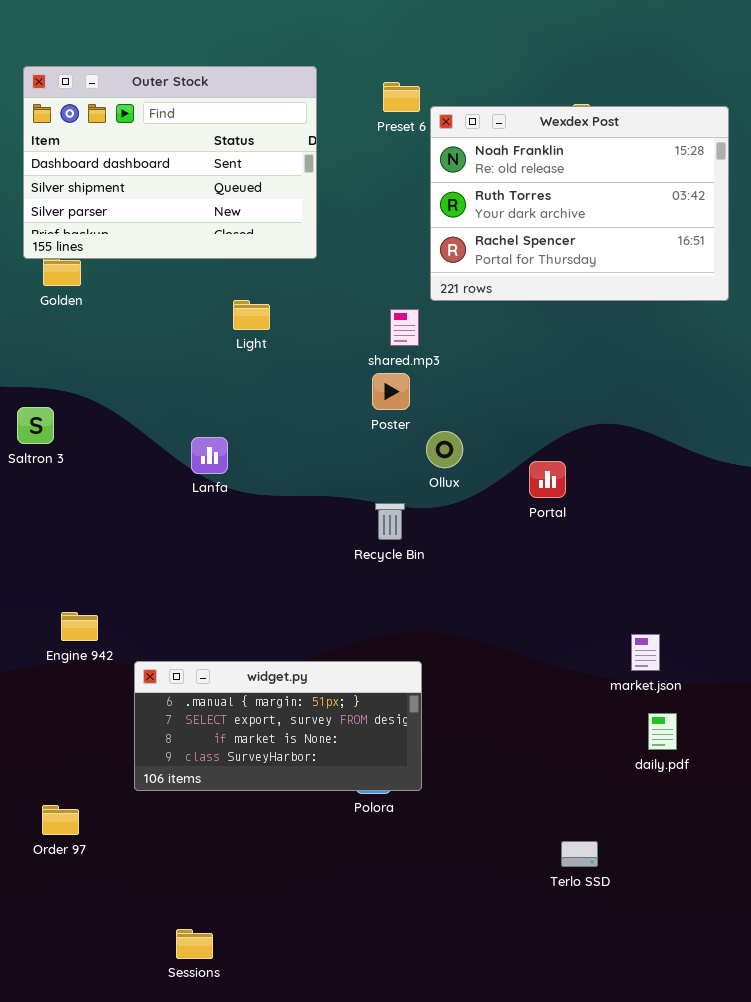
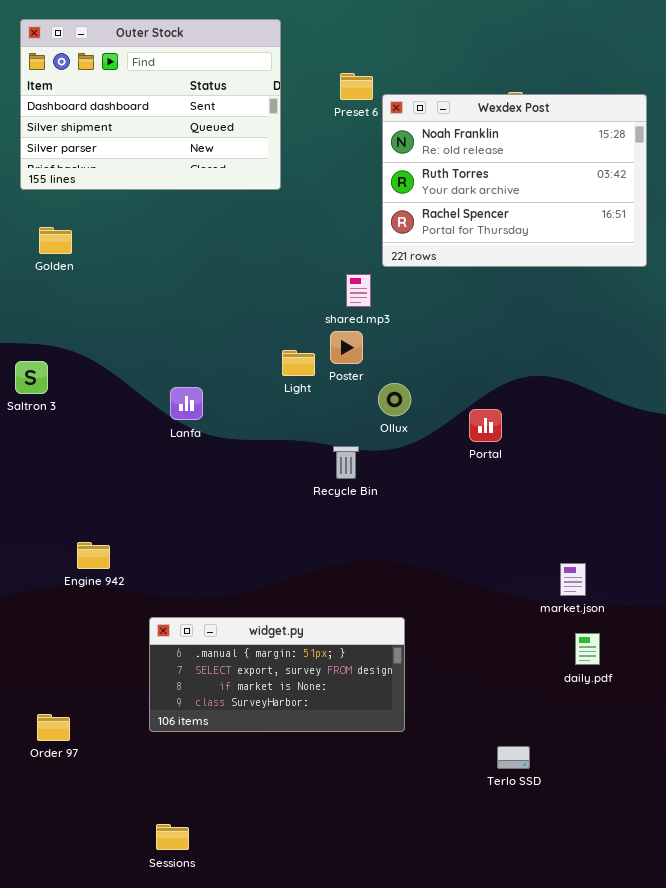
Outer Stock: [23,66,317,259] -> [20,19,281,190], moved
Light: [233,300,270,330] -> [282,350,315,376], moved
Engine 942: [61,612,98,641] -> [77,542,110,569], moved
widget.py: [134,661,422,791] -> [149,617,405,732], moved

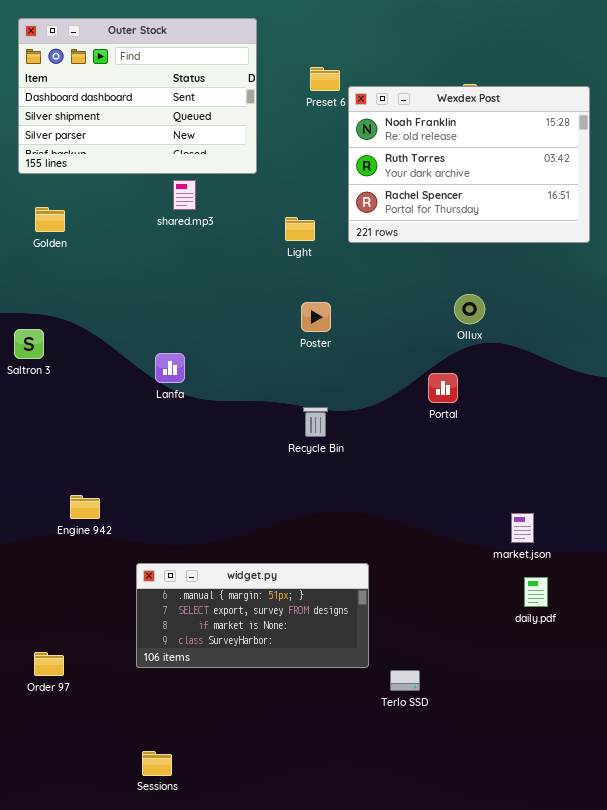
shared.mp3: [346,274,371,307] -> [173,180,196,210], moved
Light: [282,350,315,376] -> [285,217,315,241], moved
Ollux: [378,383,411,416] -> [454,294,485,324], moved
Terlo SSD: [497,746,530,769] -> [390,670,420,691], moved

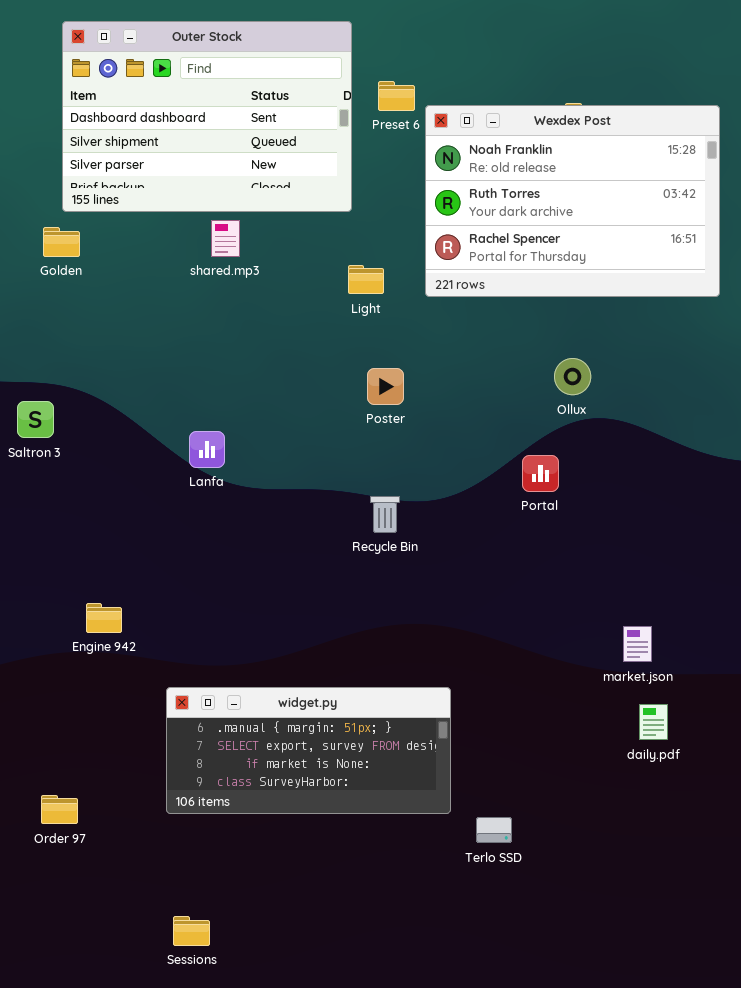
Outer Stock: [18,18,257,174] -> [62,21,352,212], moved
Golden: [35,207,65,232] -> [43,227,80,257], moved

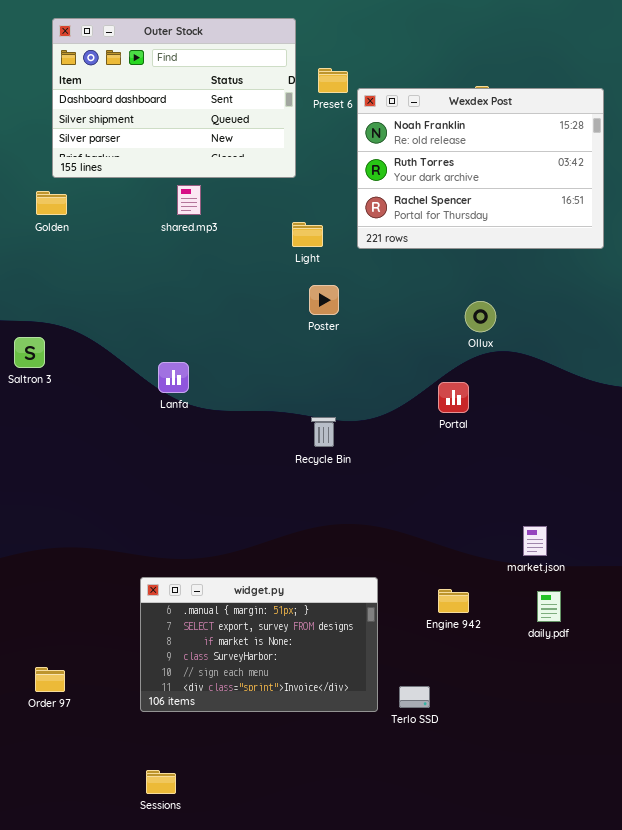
Poster: [367,368,404,405] -> [309,285,339,315], moved
Engine 942: [86,603,122,633] -> [438,589,469,613], moved
widget.py: [166,687,451,814] -> [140,577,378,712], resized

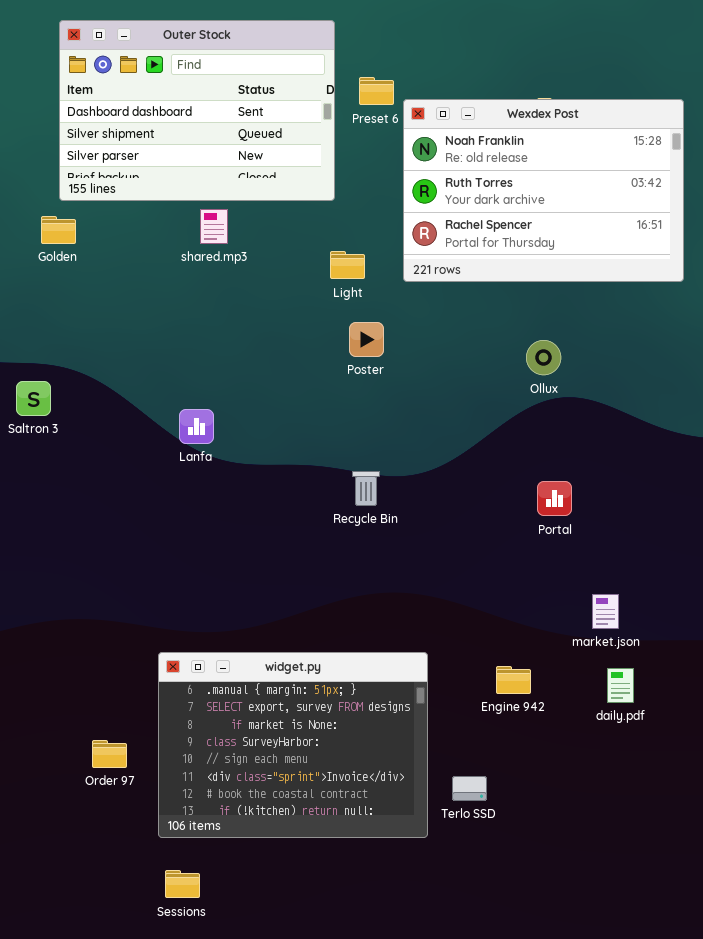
Portal: [438,382,469,413] -> [537,481,572,516], moved
widget.py: [140,577,378,712] -> [158,652,428,838], resized
Order 97: [35,667,65,692] -> [92,740,127,768], moved

